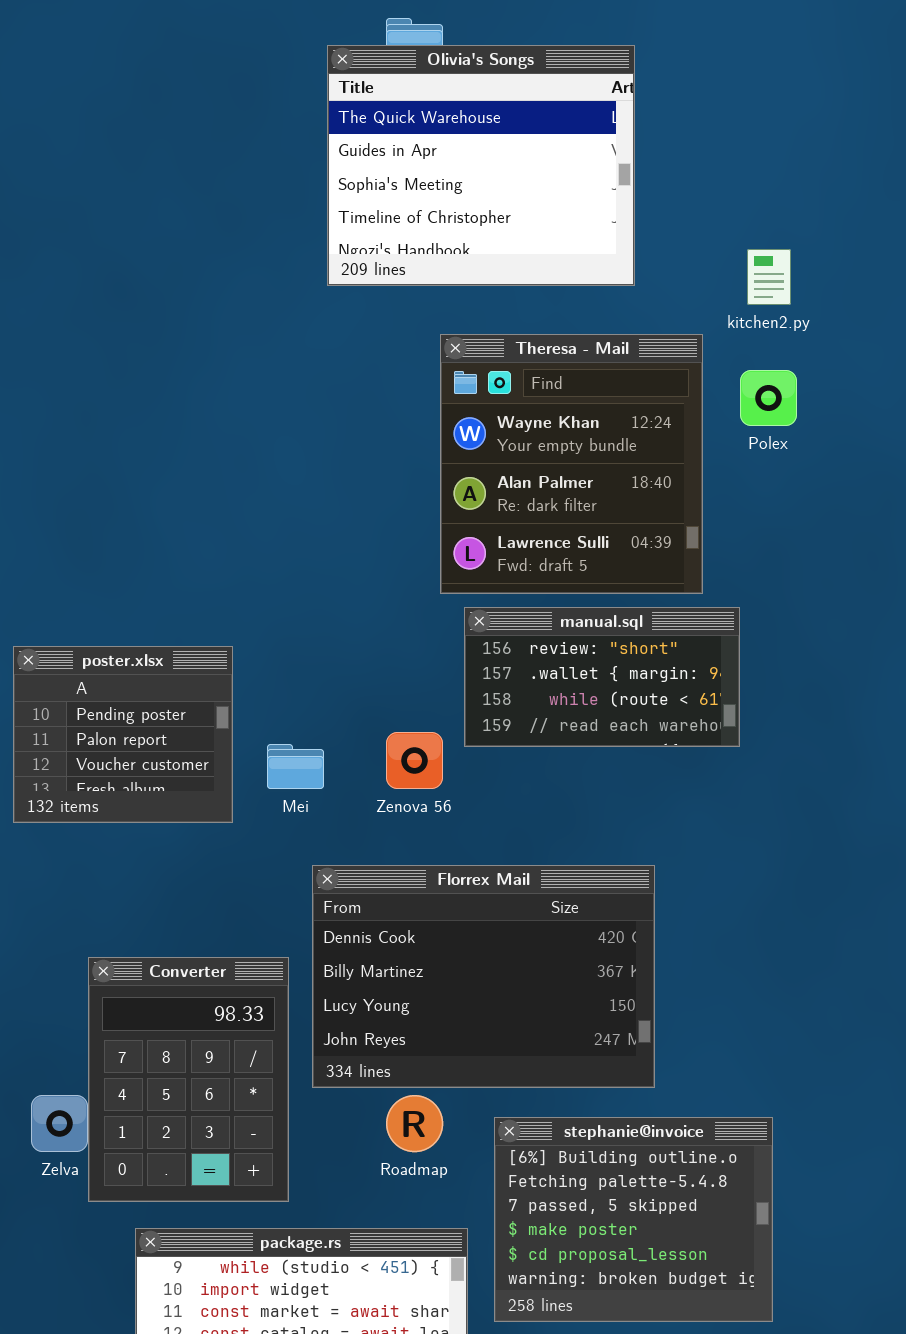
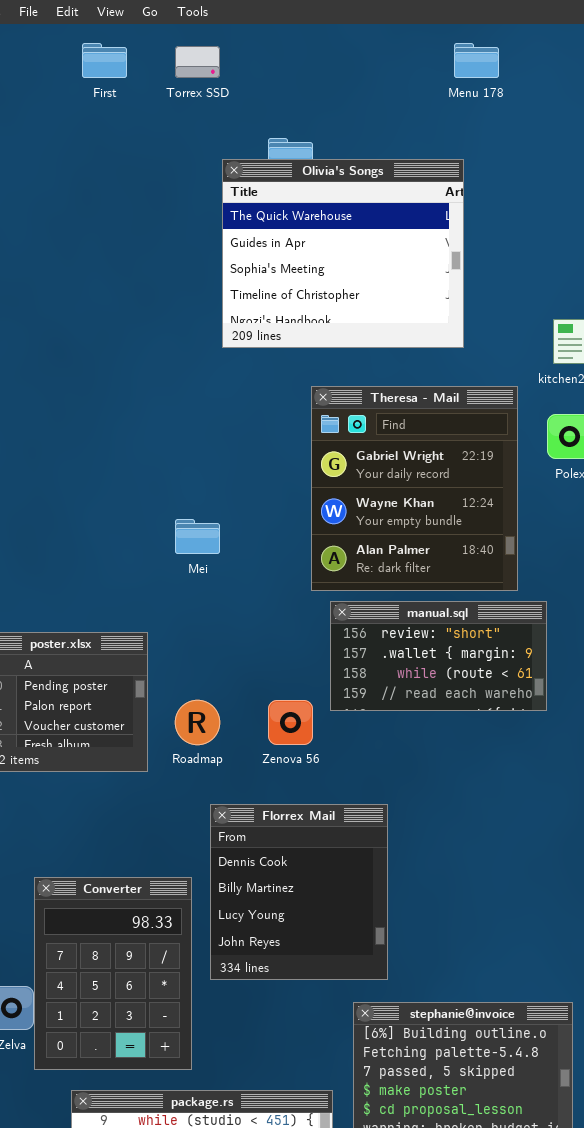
Theresa - Mail: [440,334,703,594] -> [311,386,518,591], scrolled up 1 row
Mei: [267,744,324,789] -> [175,519,220,554], moved
Florrex Mail: [312,865,655,1088] -> [210,804,388,980], resized
Roadmap: [386,1095,443,1152] -> [175,700,220,745], moved

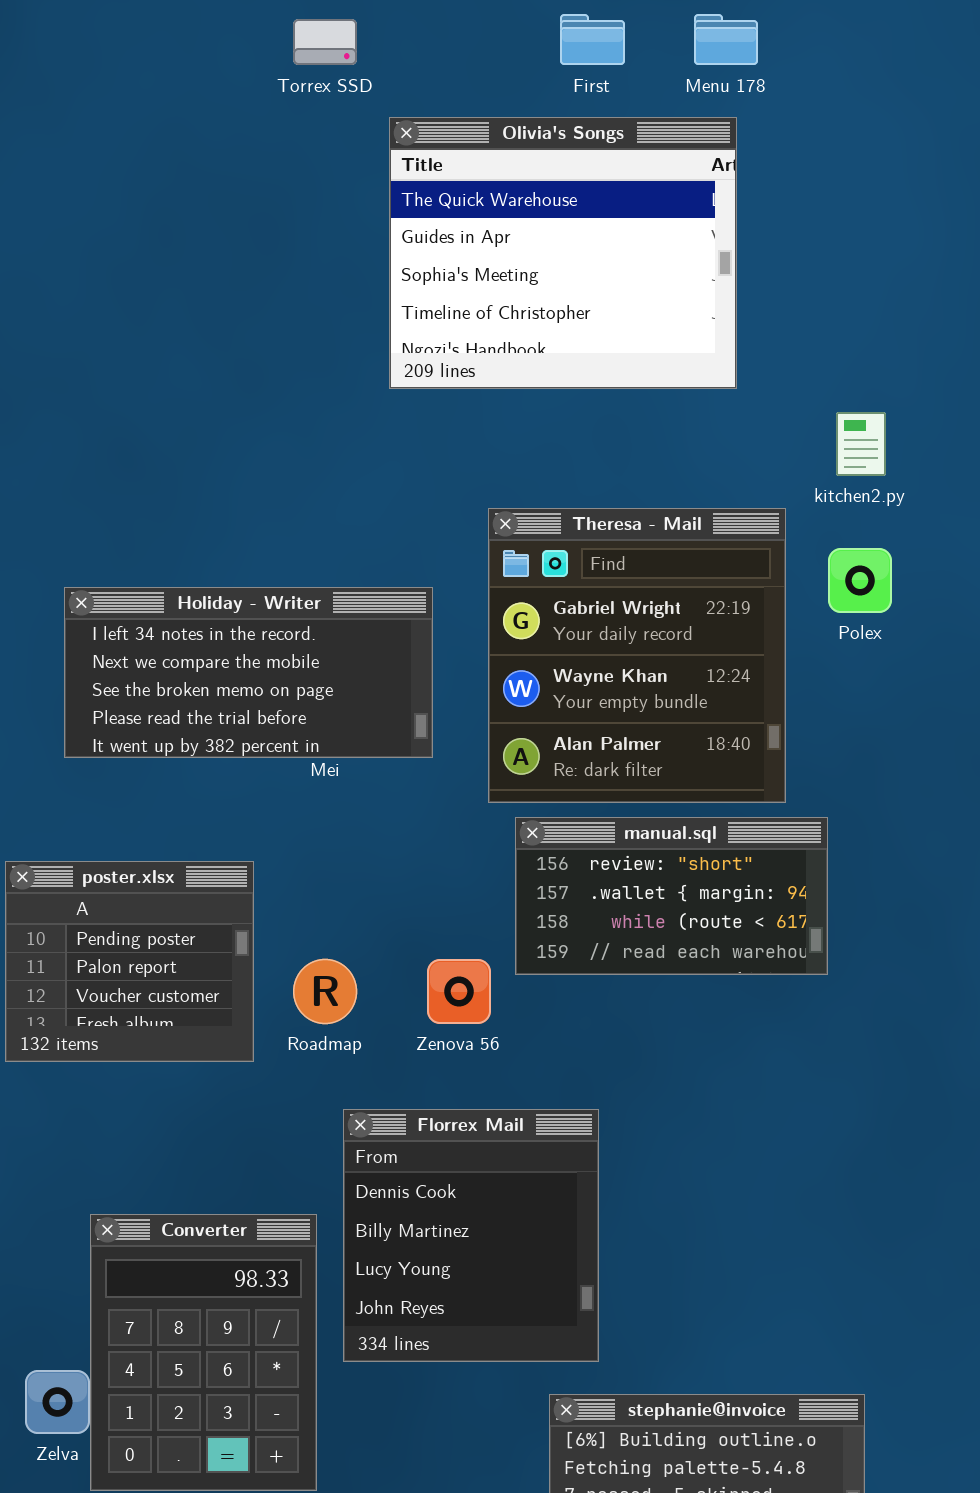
First: [82,43,127,78] -> [560,14,625,65], moved
Olivia's Songs: [222,159,464,348] -> [389,117,737,389], moved
Holiday - Writer: none -> [64,587,433,758], opened

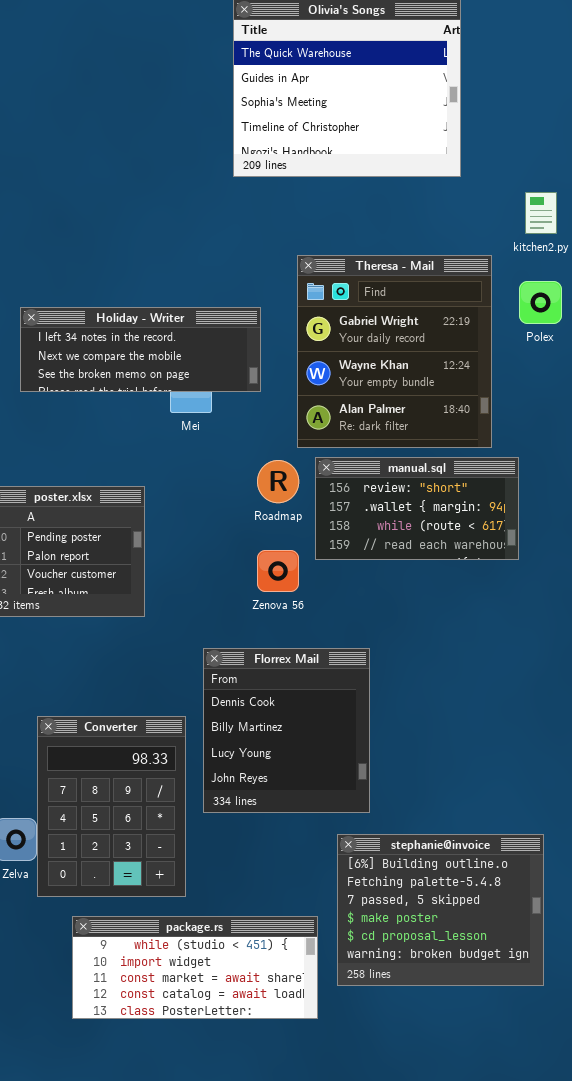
Holiday - Writer: [64,587,433,758] -> [20,307,261,392], resized
Roadmap: [293,959,357,1024] -> [257,460,299,503], moved

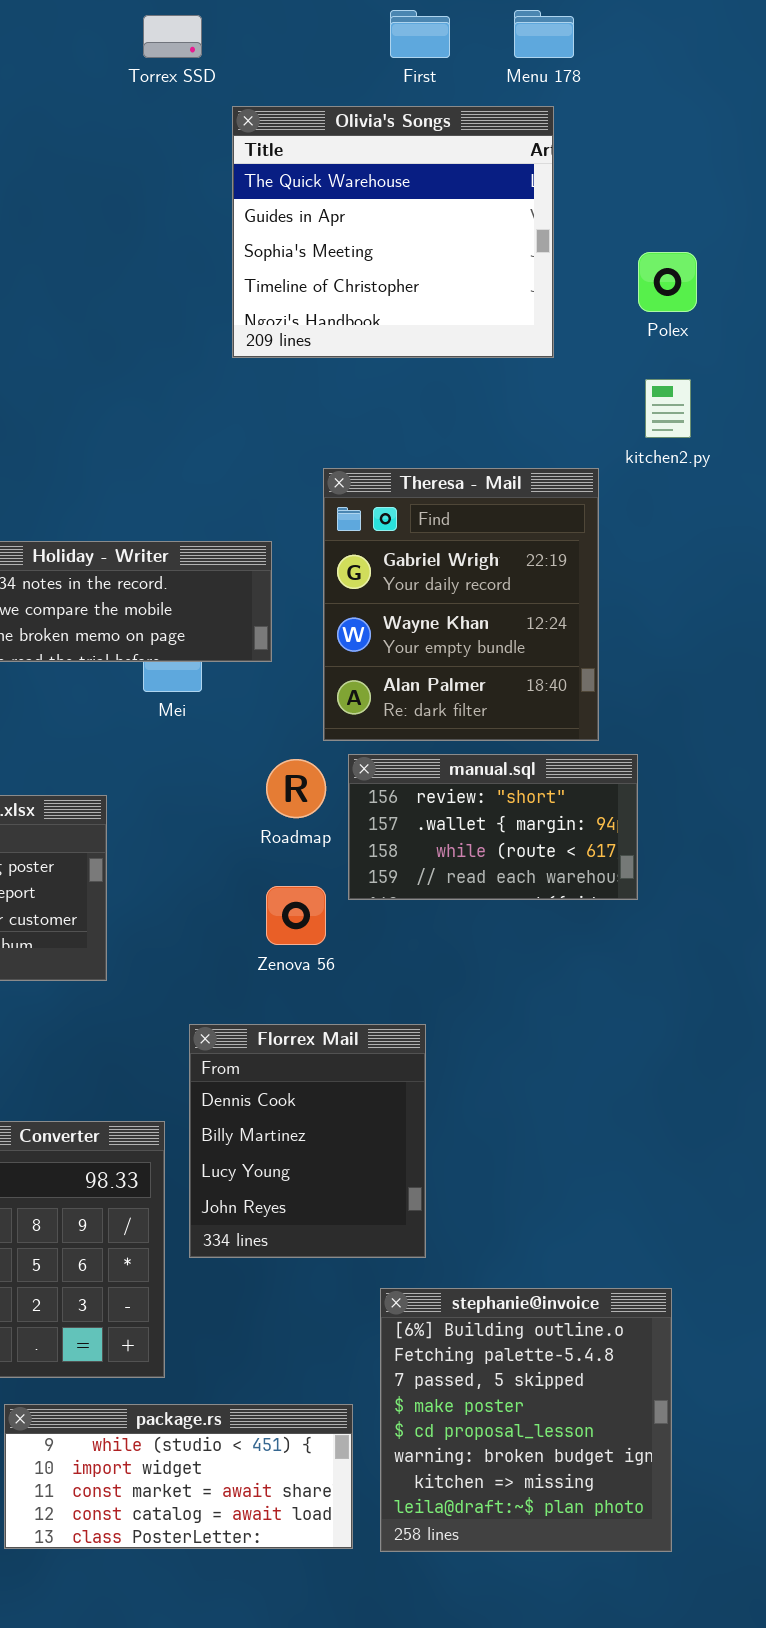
Polex: [519,281,562,324] -> [638,252,697,312], moved
stephanie@invoice: [337,834,544,986] -> [380,1288,672,1552], resized

